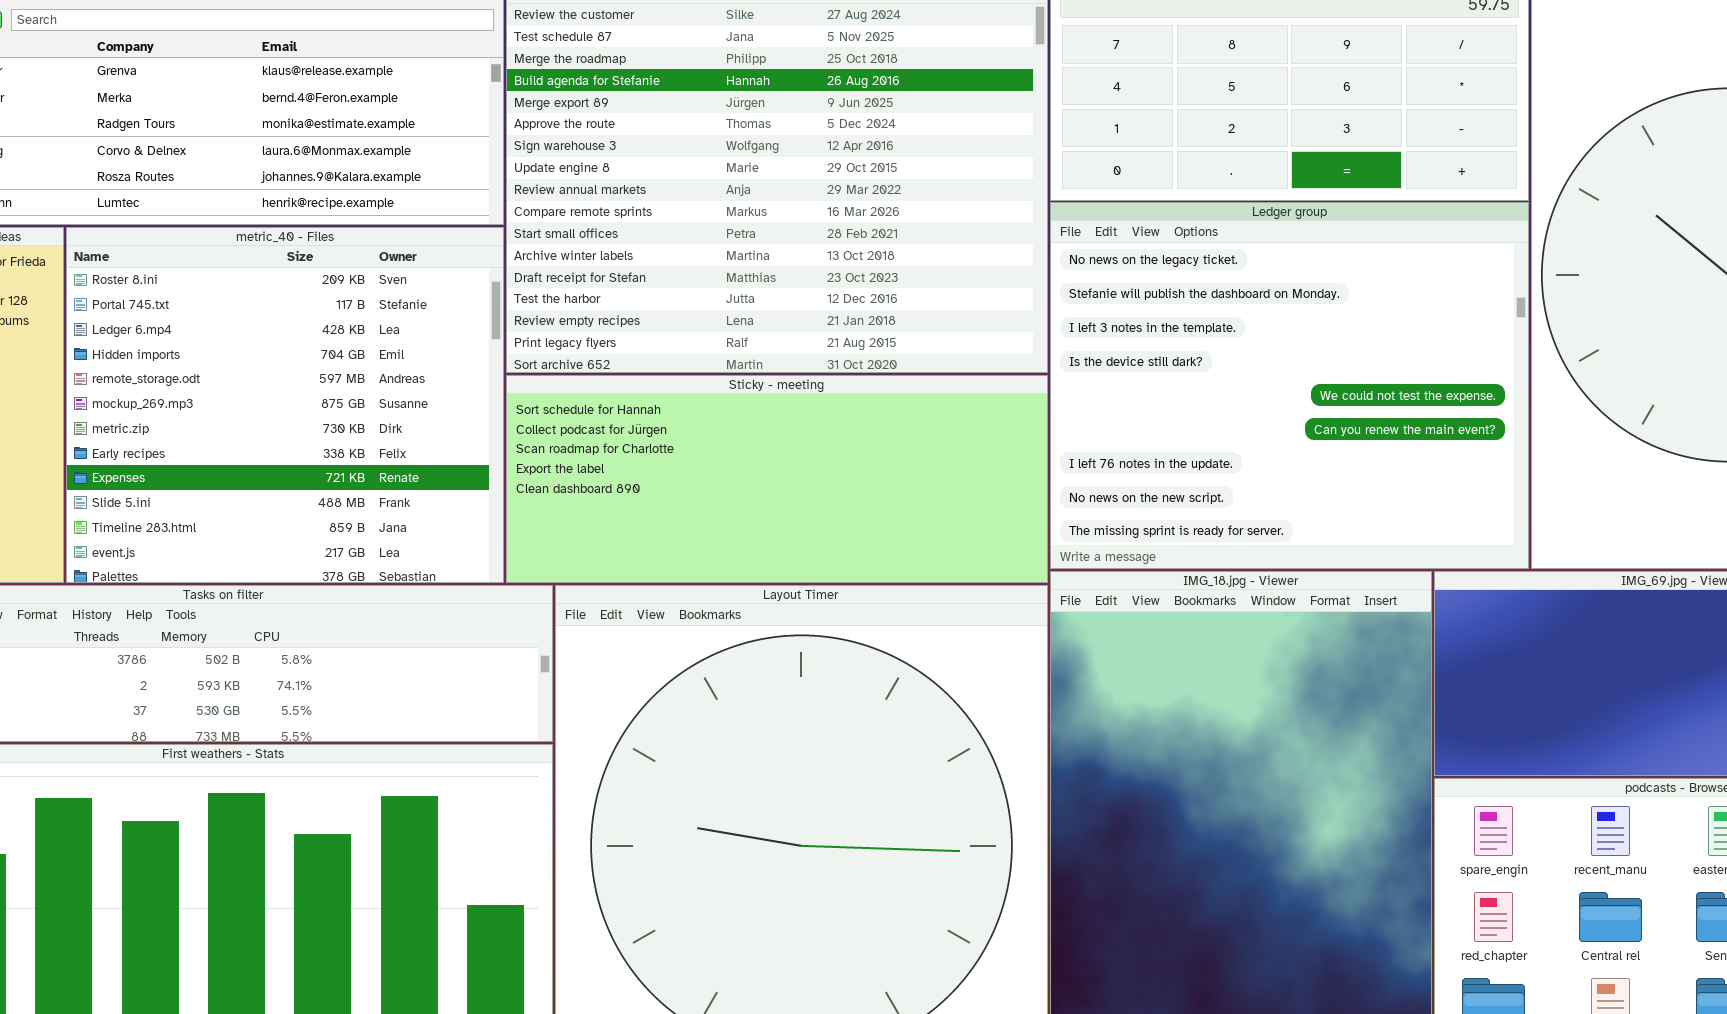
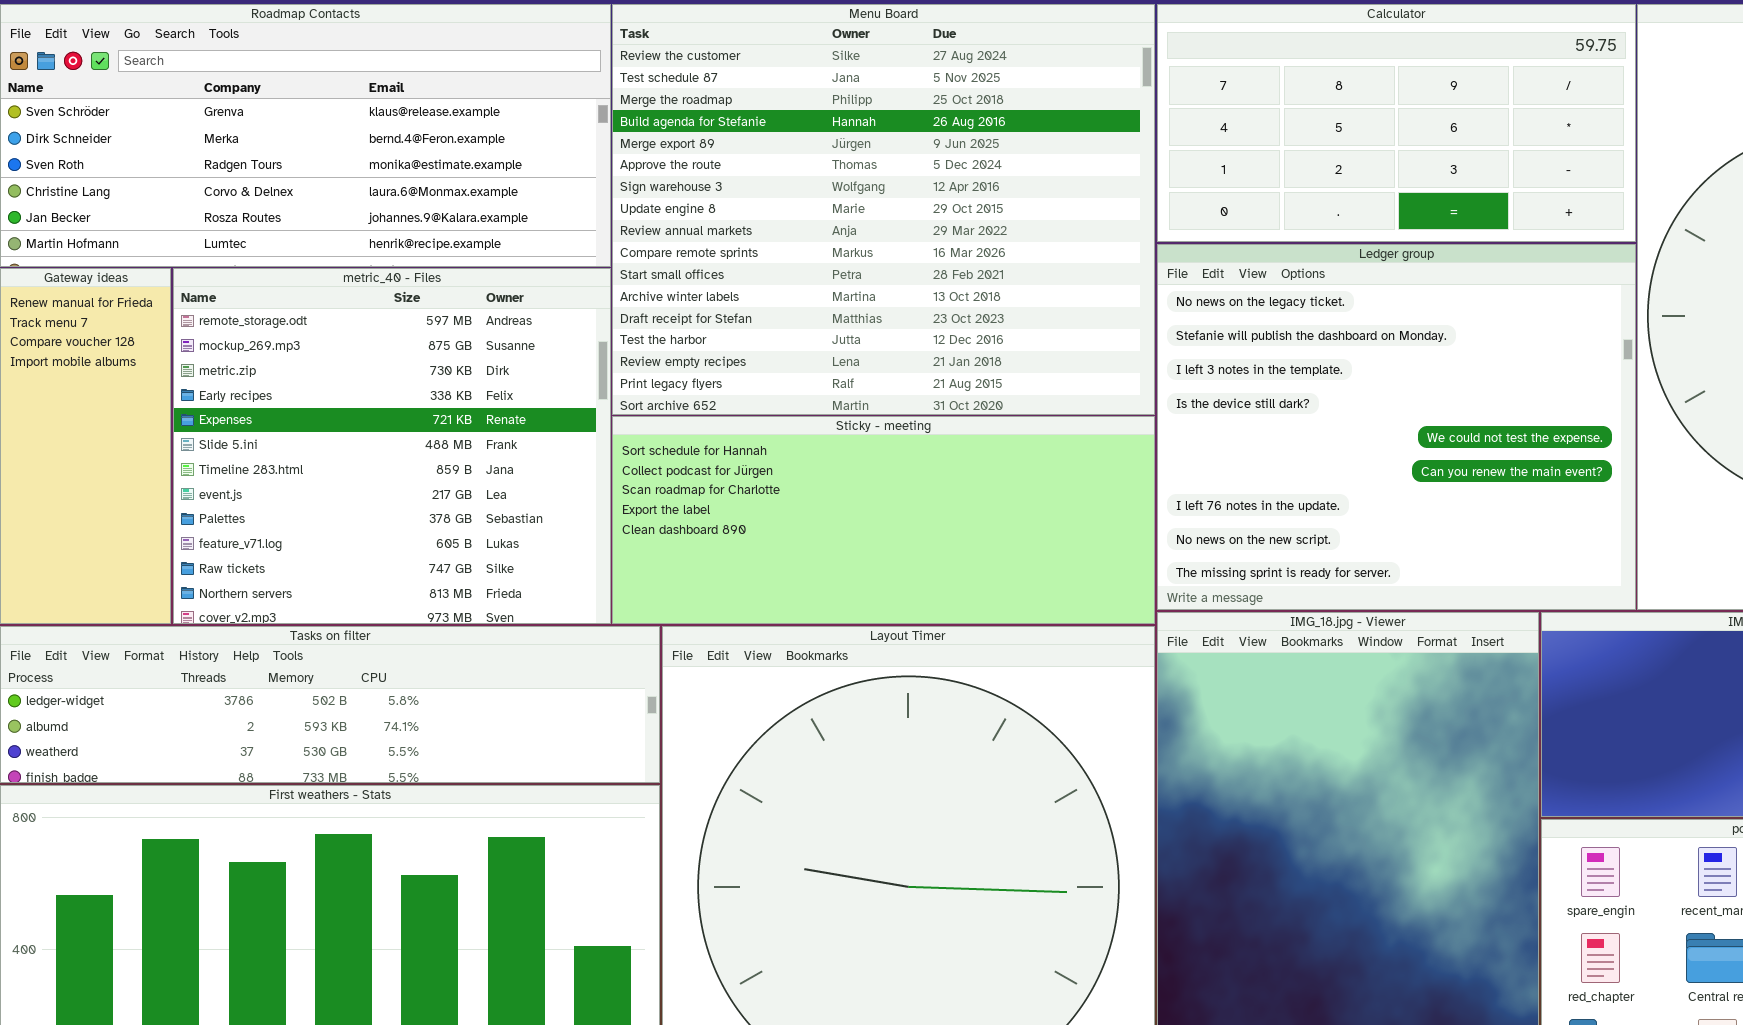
metric_40 - Files: [66,227,504,583] -> [173,268,611,624], scrolled down 4 rows

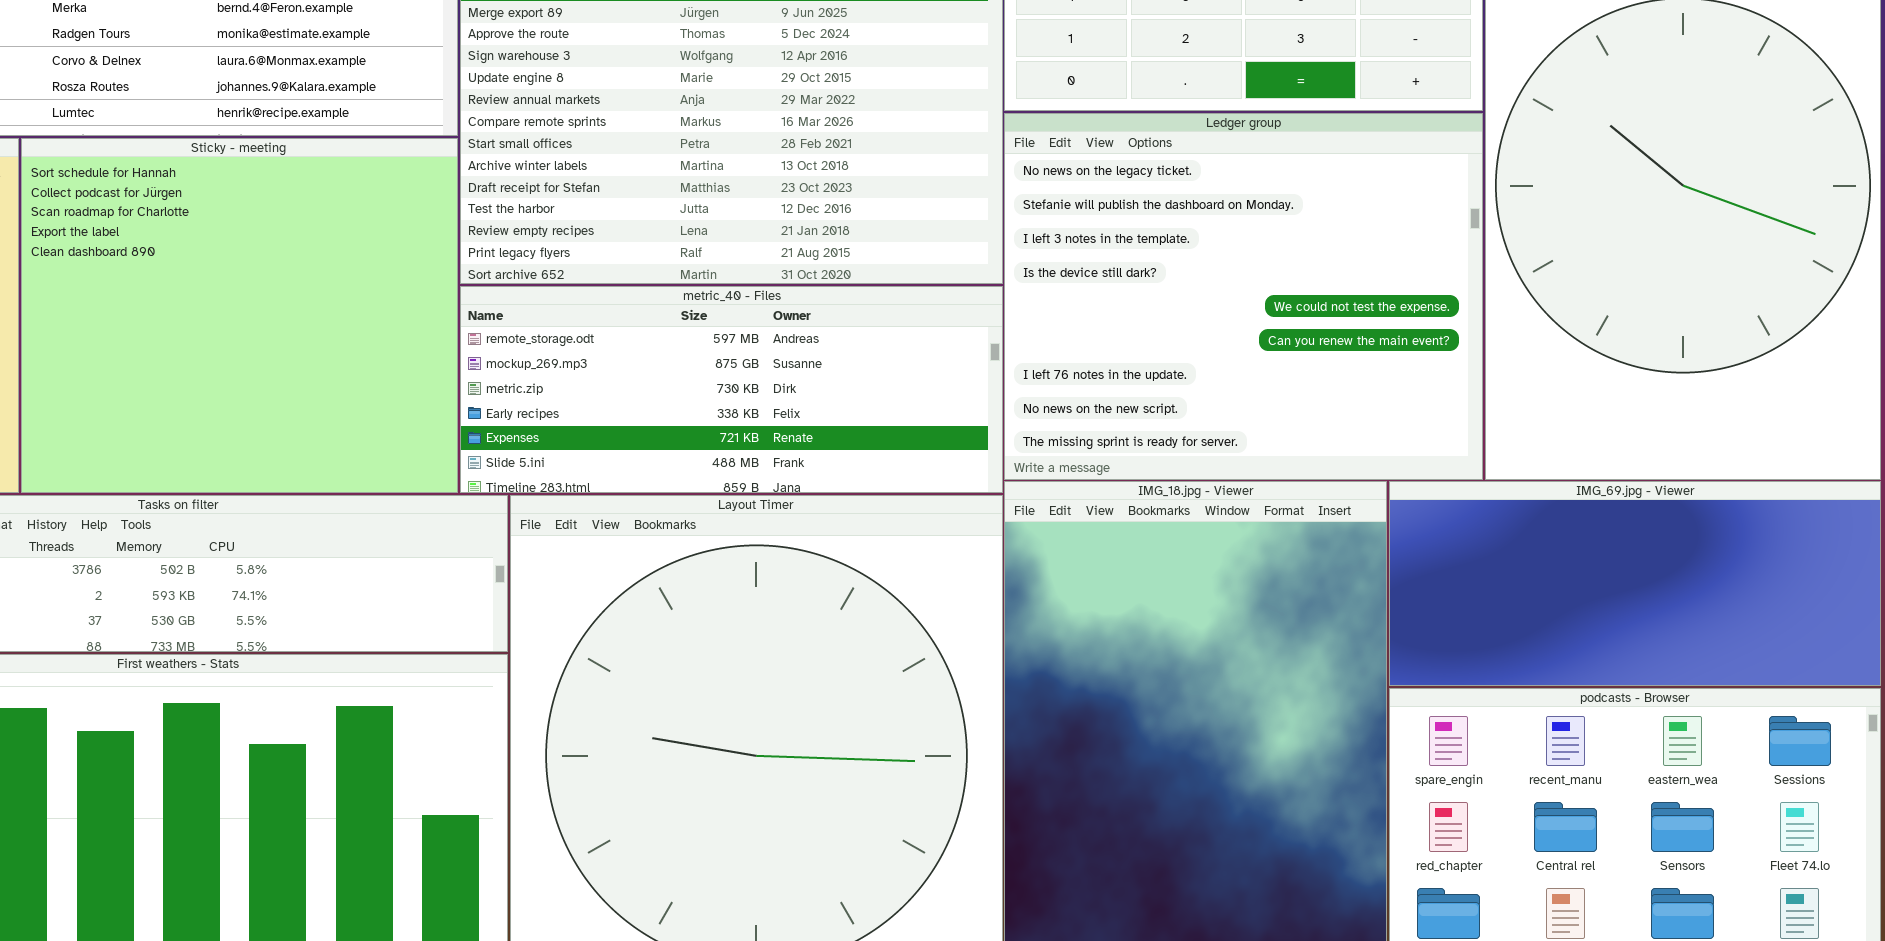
metric_40 - Files: [173,268,611,624] -> [460,286,1003,493], moved, resized
Sticky - meeting: [612,416,1155,624] -> [21,138,458,493], moved, resized

